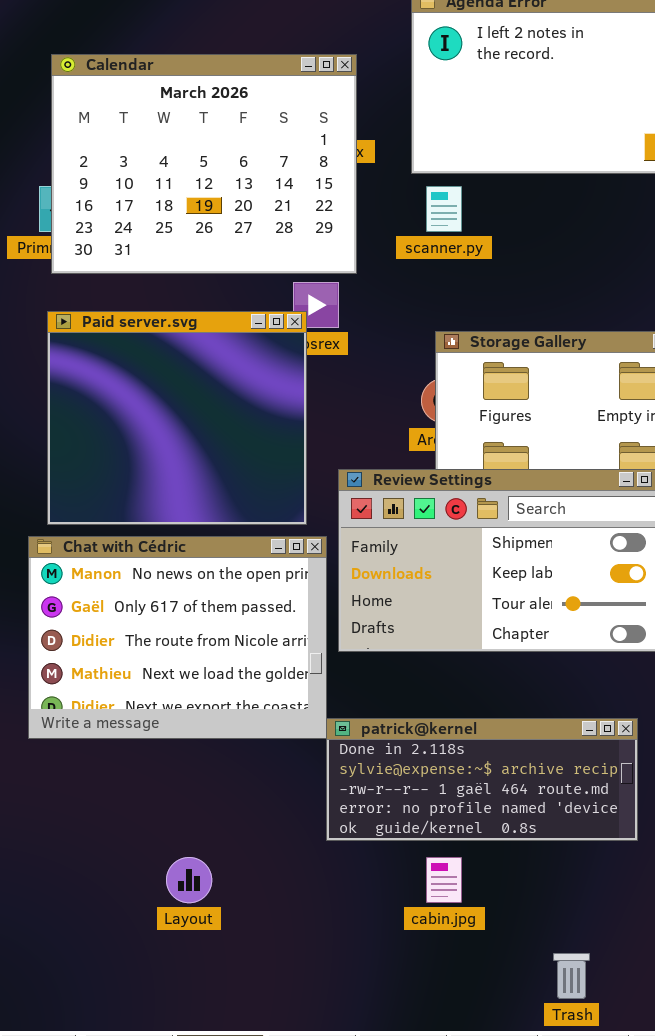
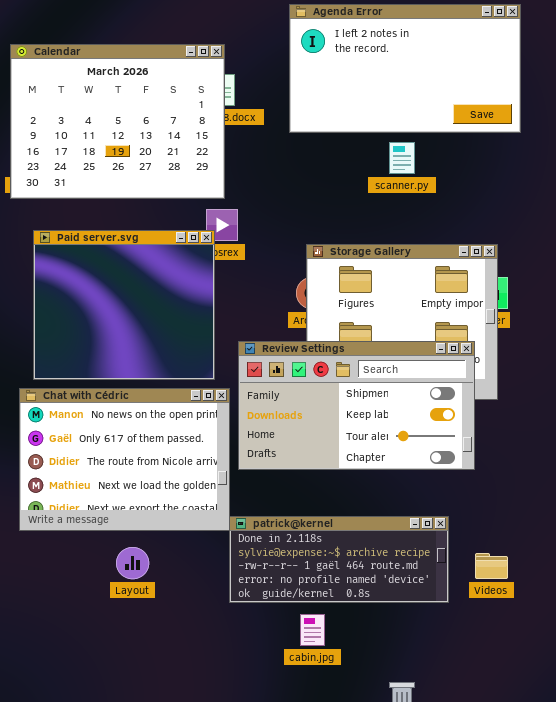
Calendar: [51,54,357,274] -> [10,44,225,199], moved
scanner.py: [426,186,462,232] -> [389,142,415,174], moved
Layout: [166,857,212,903] -> [116,547,149,579], moved

